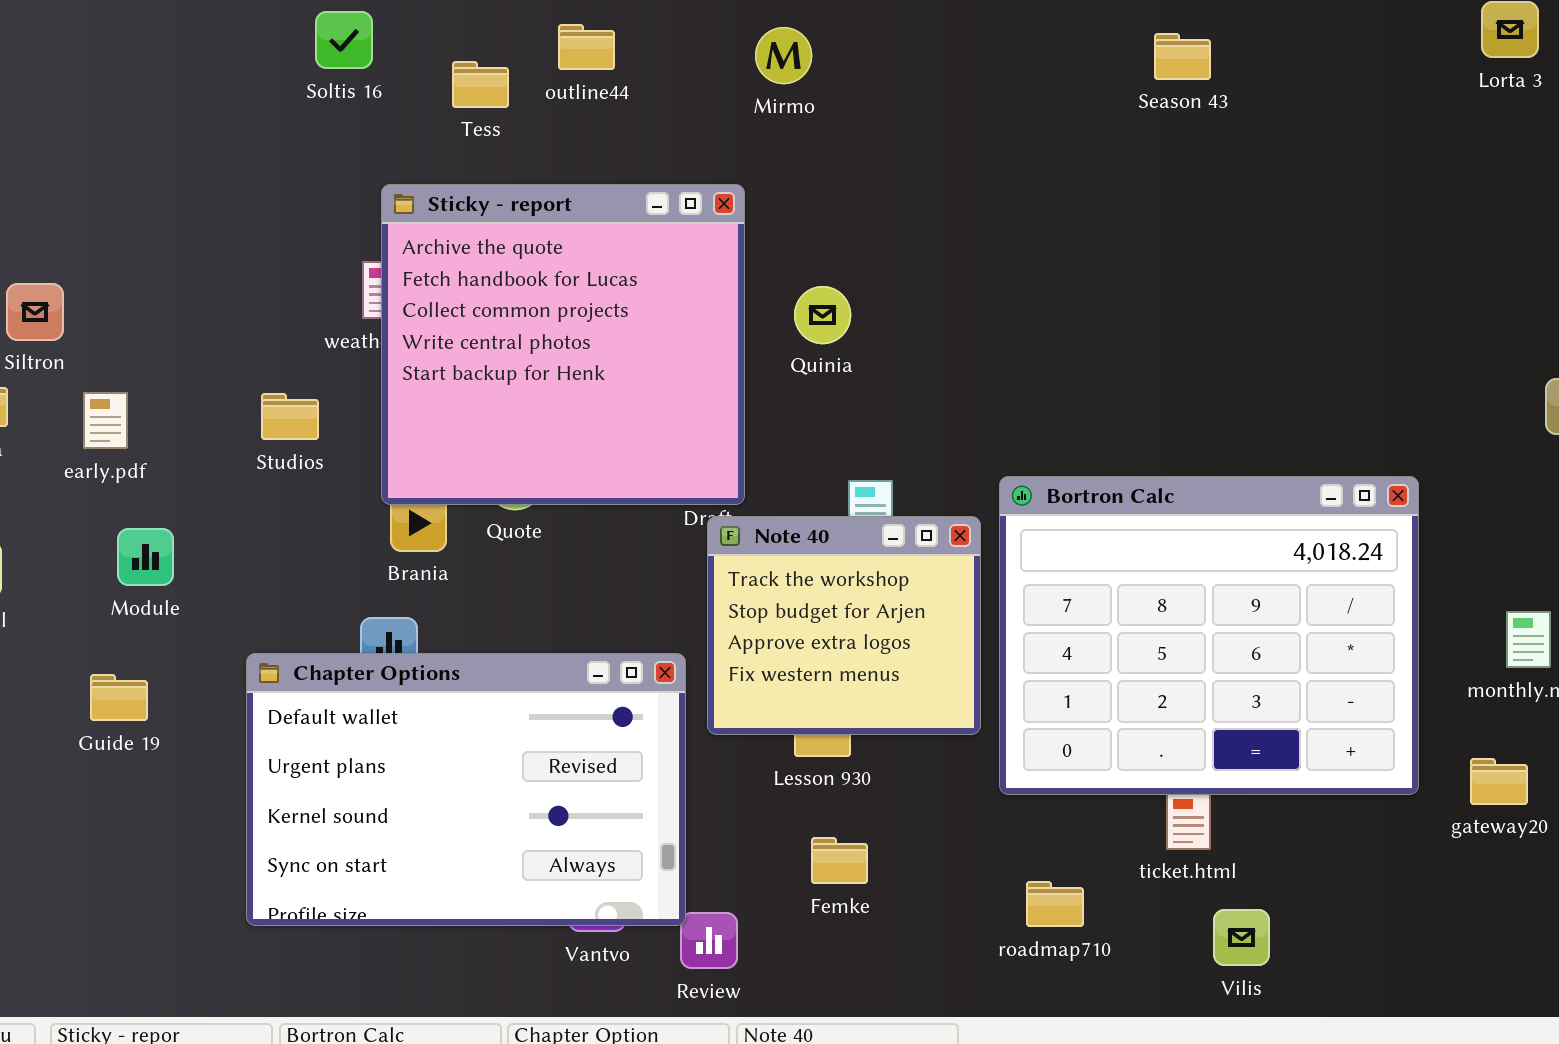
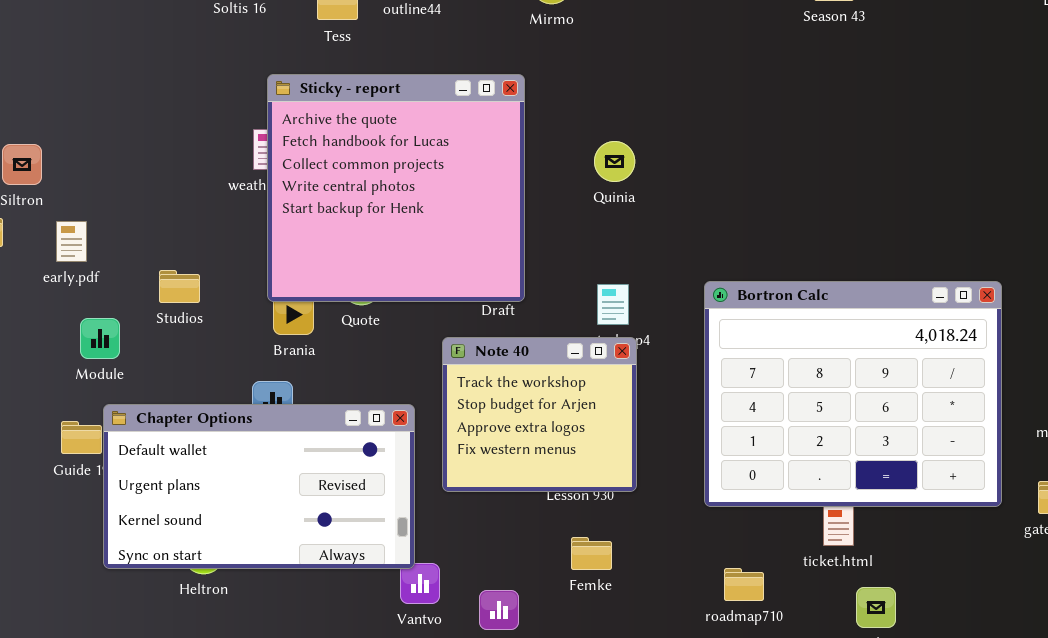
Quinia: [794,286,851,344] -> [594,141,635,182], moved
Studios: [261,393,319,440] -> [159,270,200,303], moved
Note 40: [707,516,981,735] -> [442,337,637,492], moved
Chapter Options: [246,653,686,926] -> [103,404,415,569], moved, resized

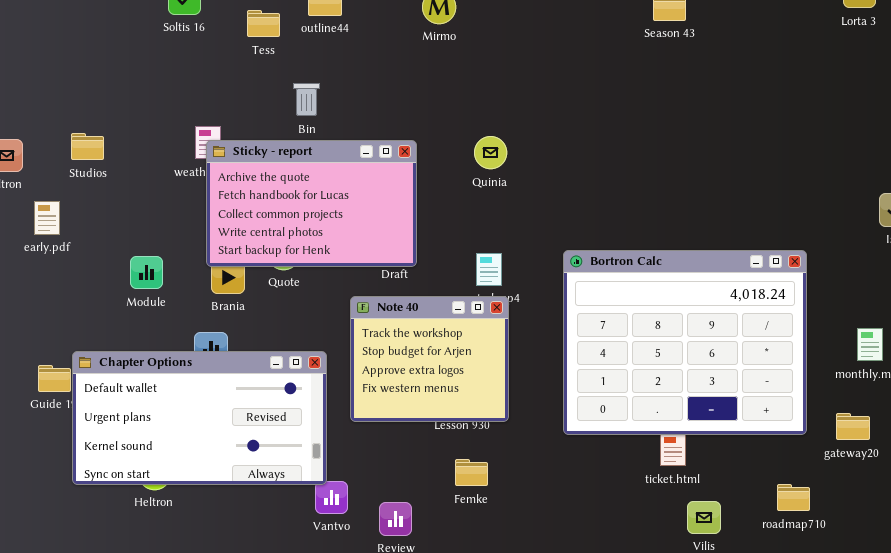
Sticky - report: [267,74,525,302] -> [206,140,417,267], resized
Studios: [159,270,200,303] -> [71,133,104,160], moved
Module: [80,318,120,359] -> [130,256,163,289], moved
roadmap710: [724,568,764,601] -> [777,484,810,511], moved

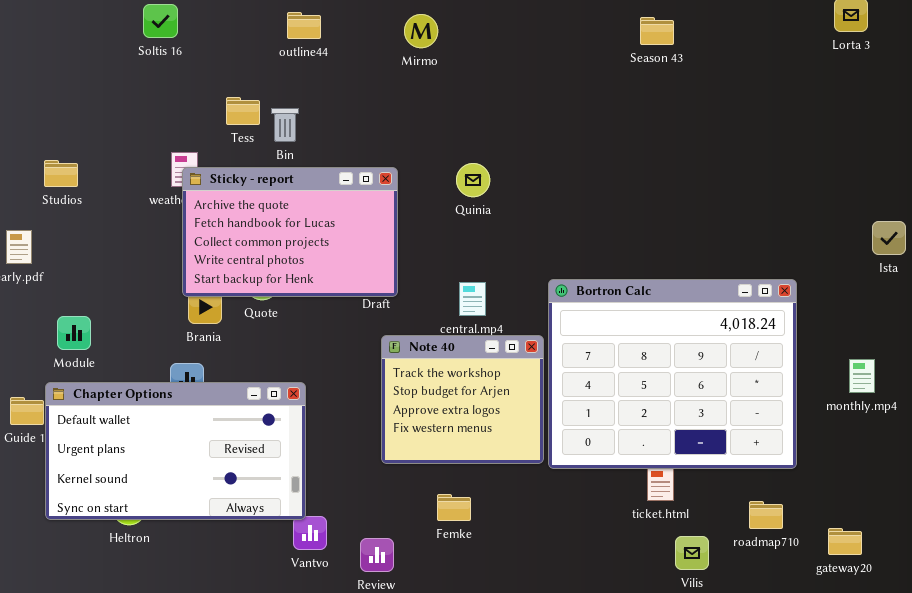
Tess: [247,10,280,37] -> [226,97,260,125], moved
Module: [130,256,163,289] -> [57,316,91,350], moved
Note 40: [350,296,509,422] -> [381,335,544,464], moved
gateway20: [836,413,870,440] -> [828,528,862,555], moved
roadmap710: [777,484,810,511] -> [749,501,783,529], moved

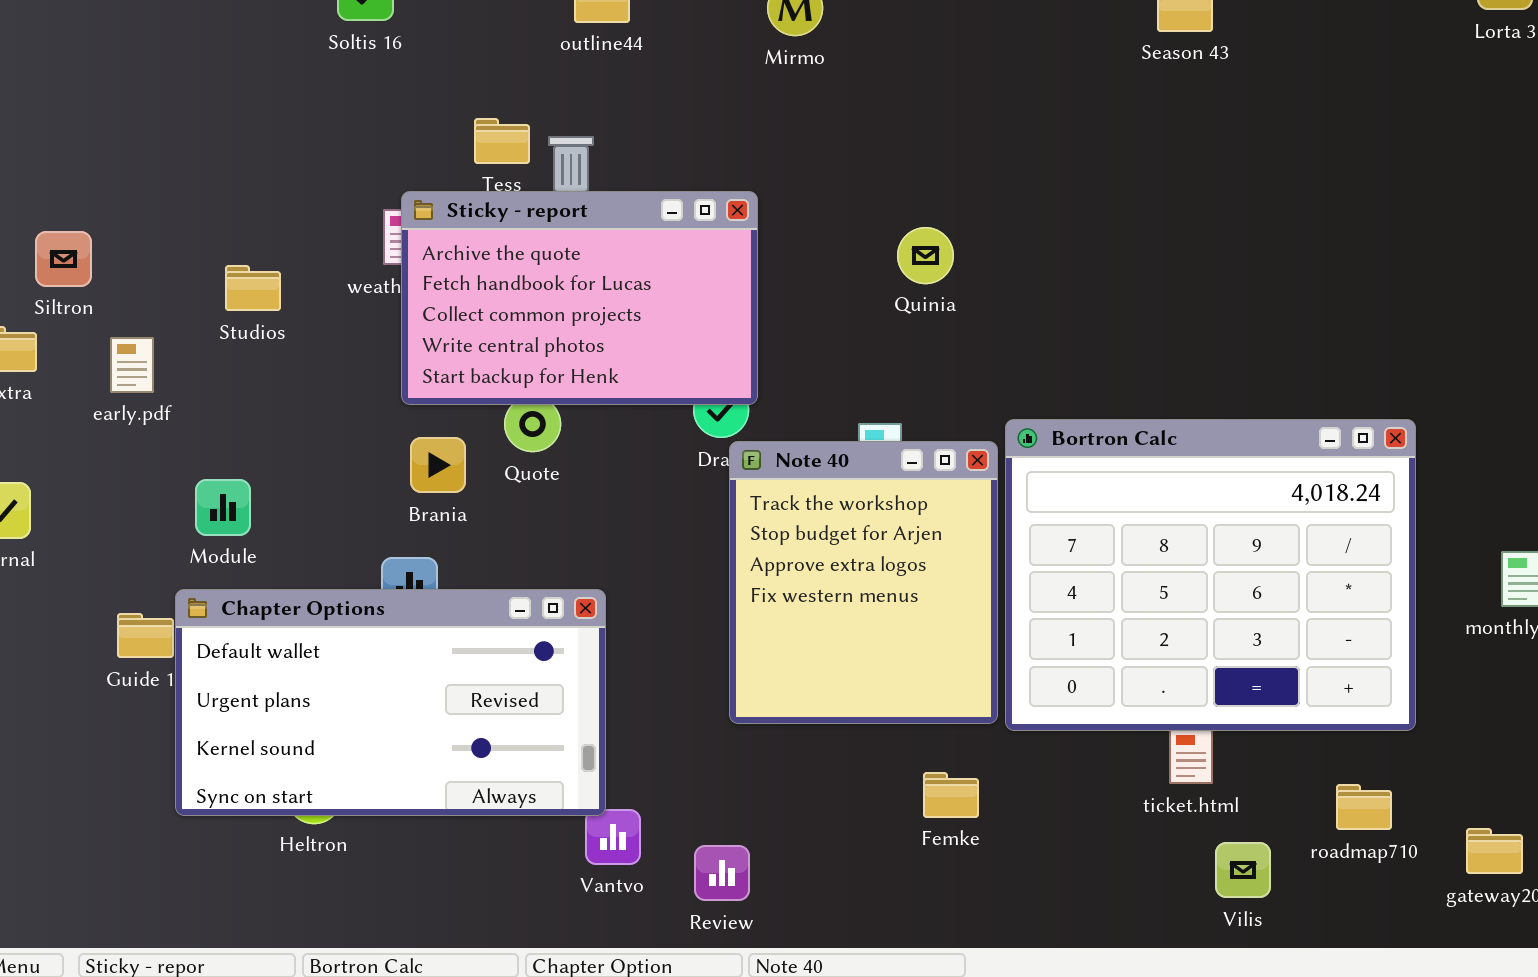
Studios: [44,160,78,187] -> [225,265,281,311], moved
Quinia: [456,163,490,197] -> [897,227,954,284], moved
Sticky - report: [182,167,398,297] -> [401,191,758,405], moved
Note 40: [381,335,544,464] -> [729,441,998,724], resized
Femke: [437,494,471,521] -> [923,772,979,818], moved

